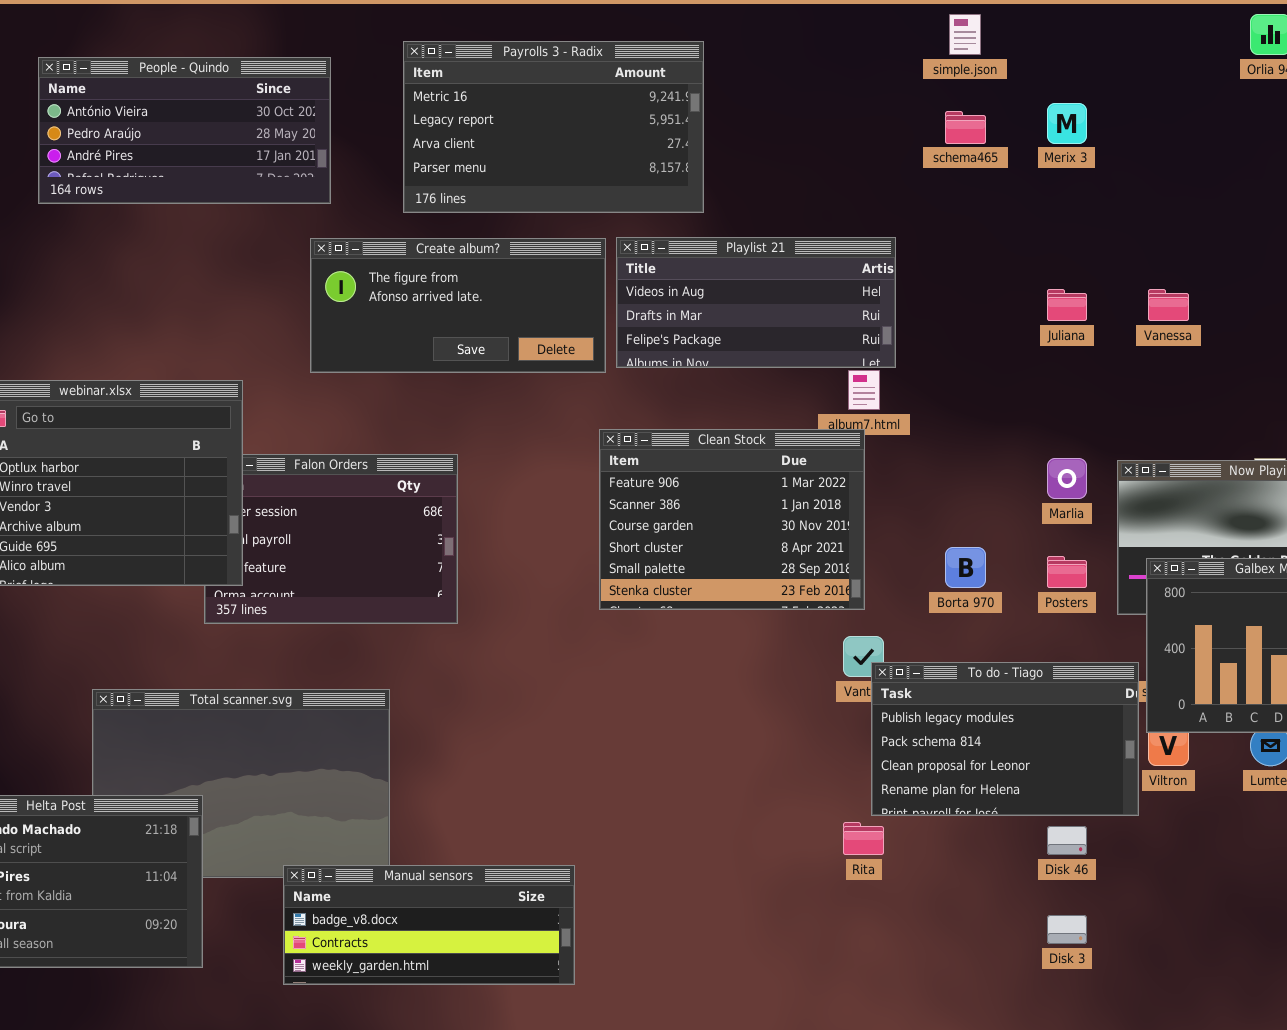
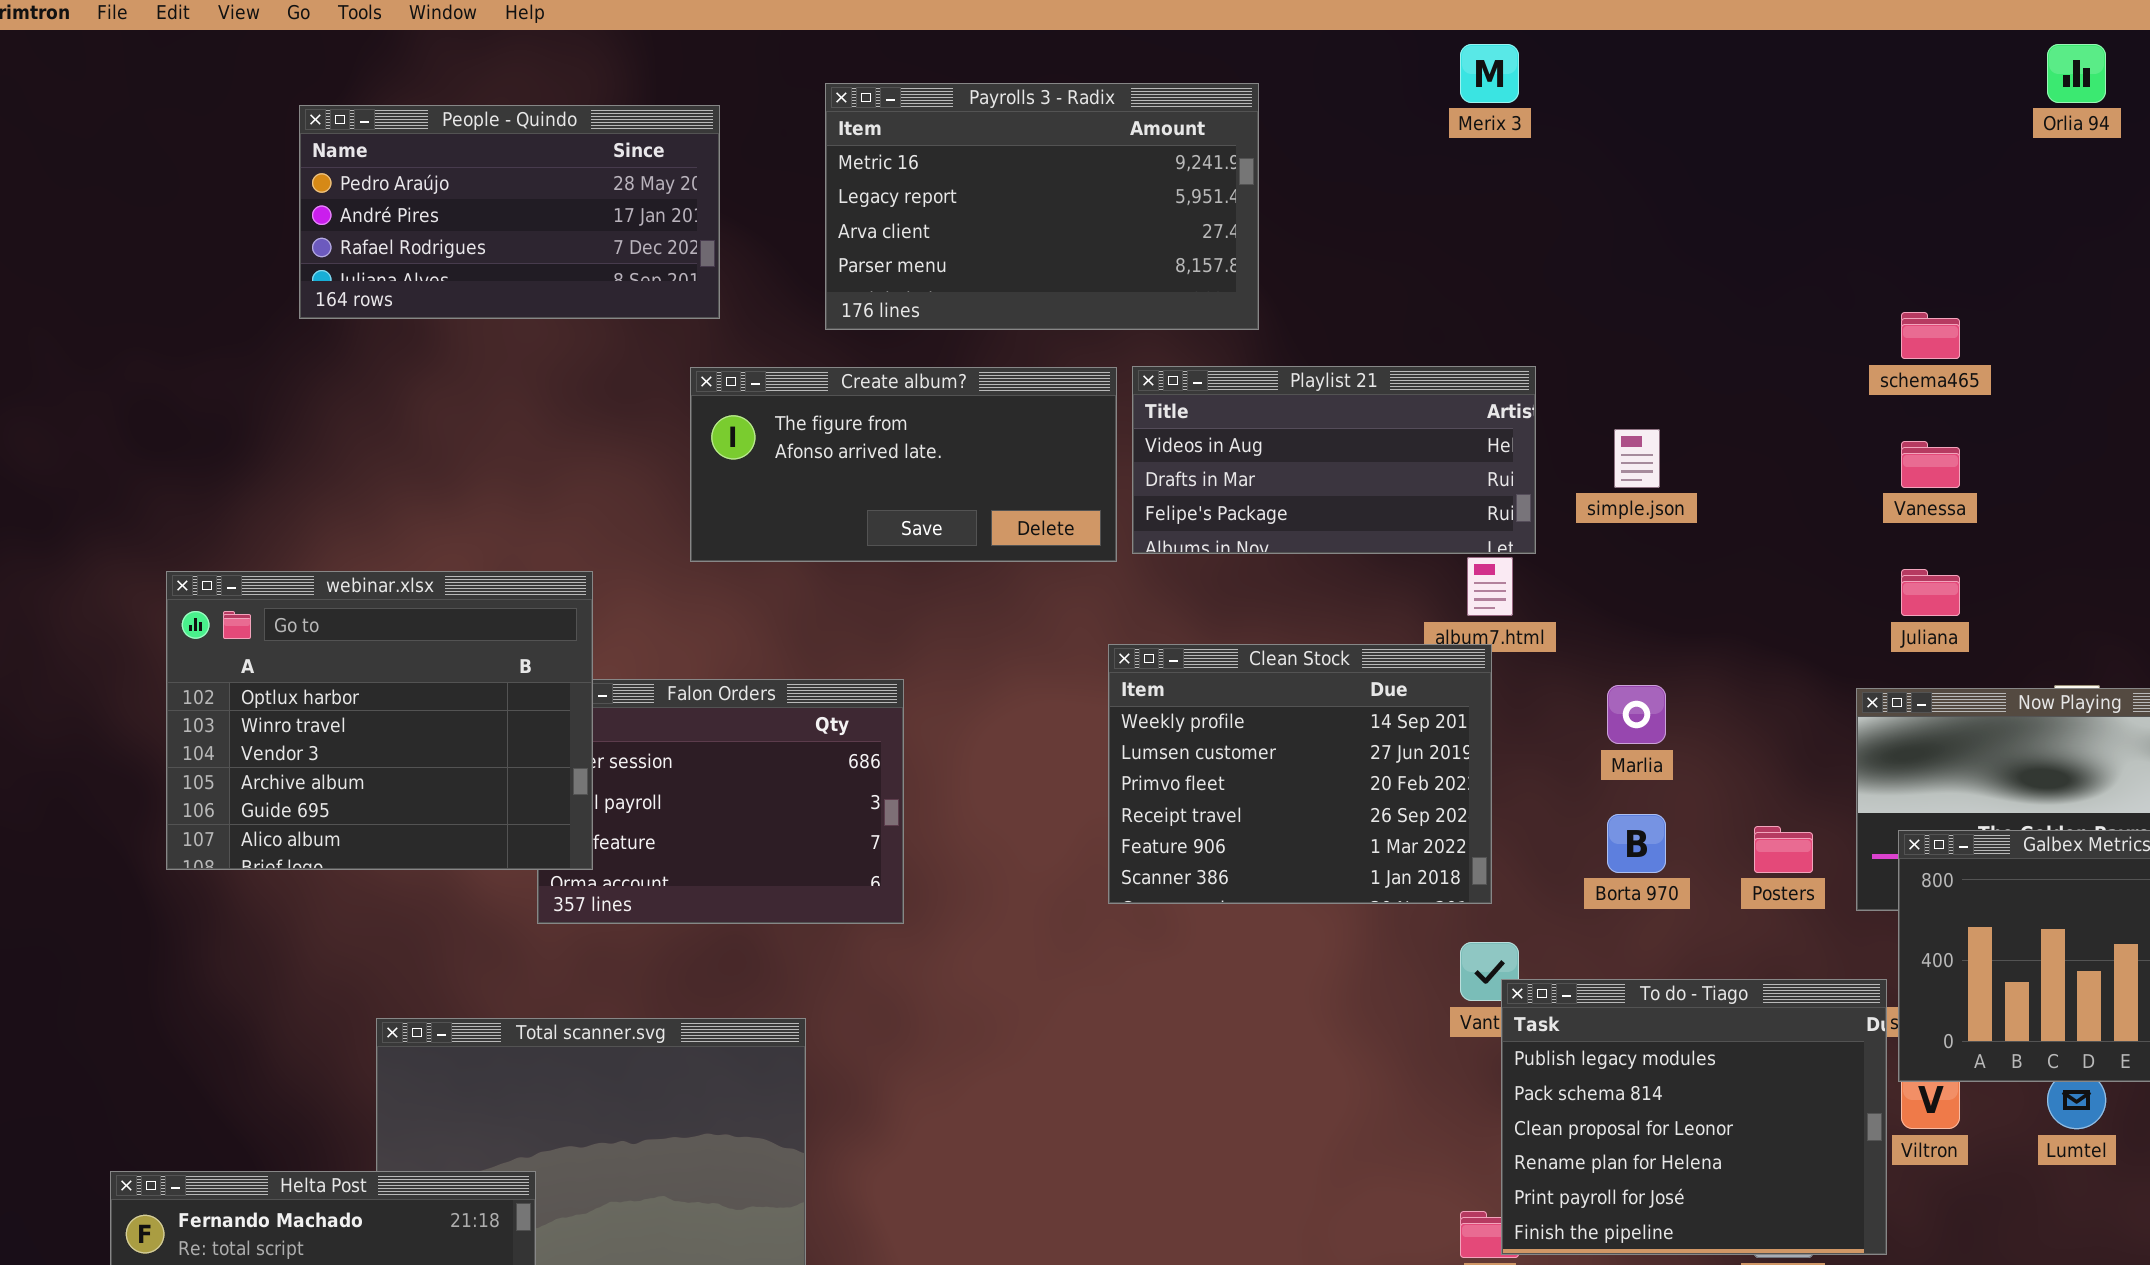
simple.json: [949,14,981,55] -> [1614,429,1660,488], moved
People - Quindo: [38,57,331,204] -> [299,105,720,319], scrolled down 1 row
Merix 3: [1047,103,1087,144] -> [1460,44,1519,103], moved
schema465: [945,111,986,144] -> [1901,312,1960,359], moved
Juliana: [1047,289,1087,321] -> [1901,569,1960,616], moved
Clean Stock: [599,429,865,610] -> [1108,644,1492,904], scrolled up 4 rows
Marlia: [1047,458,1087,499] -> [1607,685,1666,744], moved
To do - Tiago: [871,662,1139,816] -> [1501,979,1887,1255], resized

